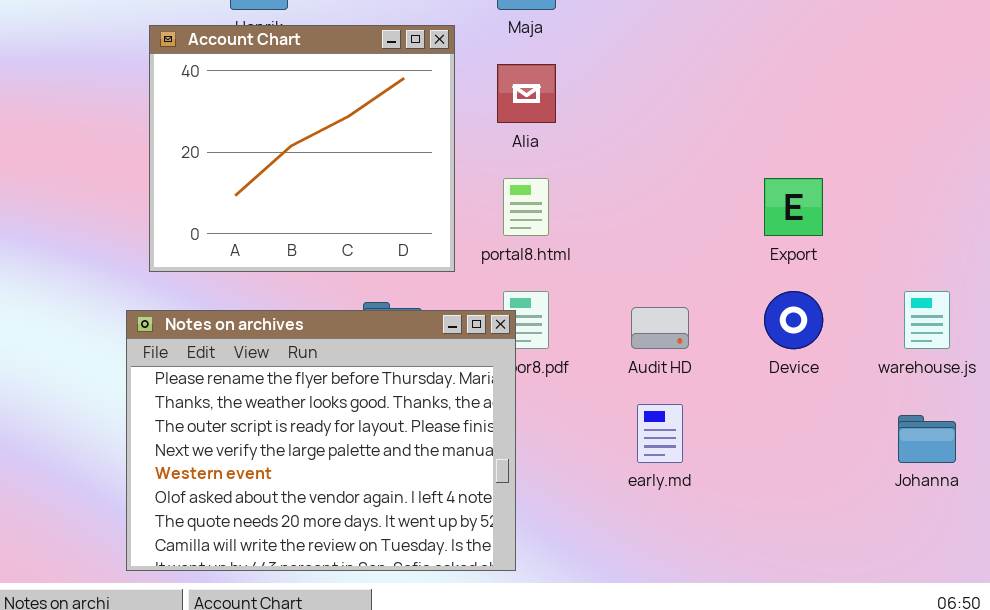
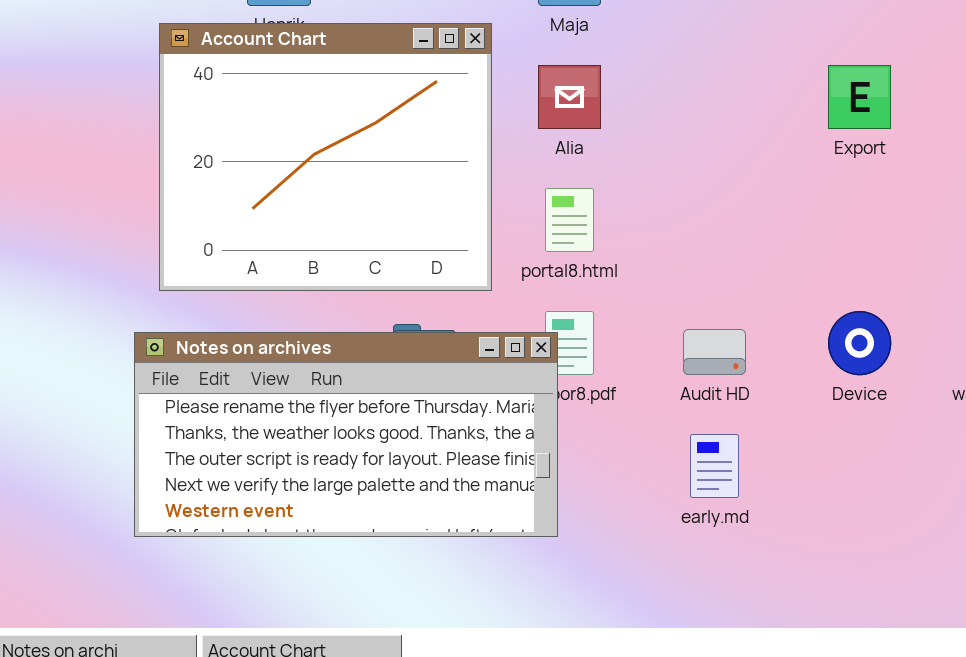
Export: [764,178,823,236] -> [828,65,891,129], moved
Notes on archives: [126,310,516,571] -> [134,332,558,537], resized

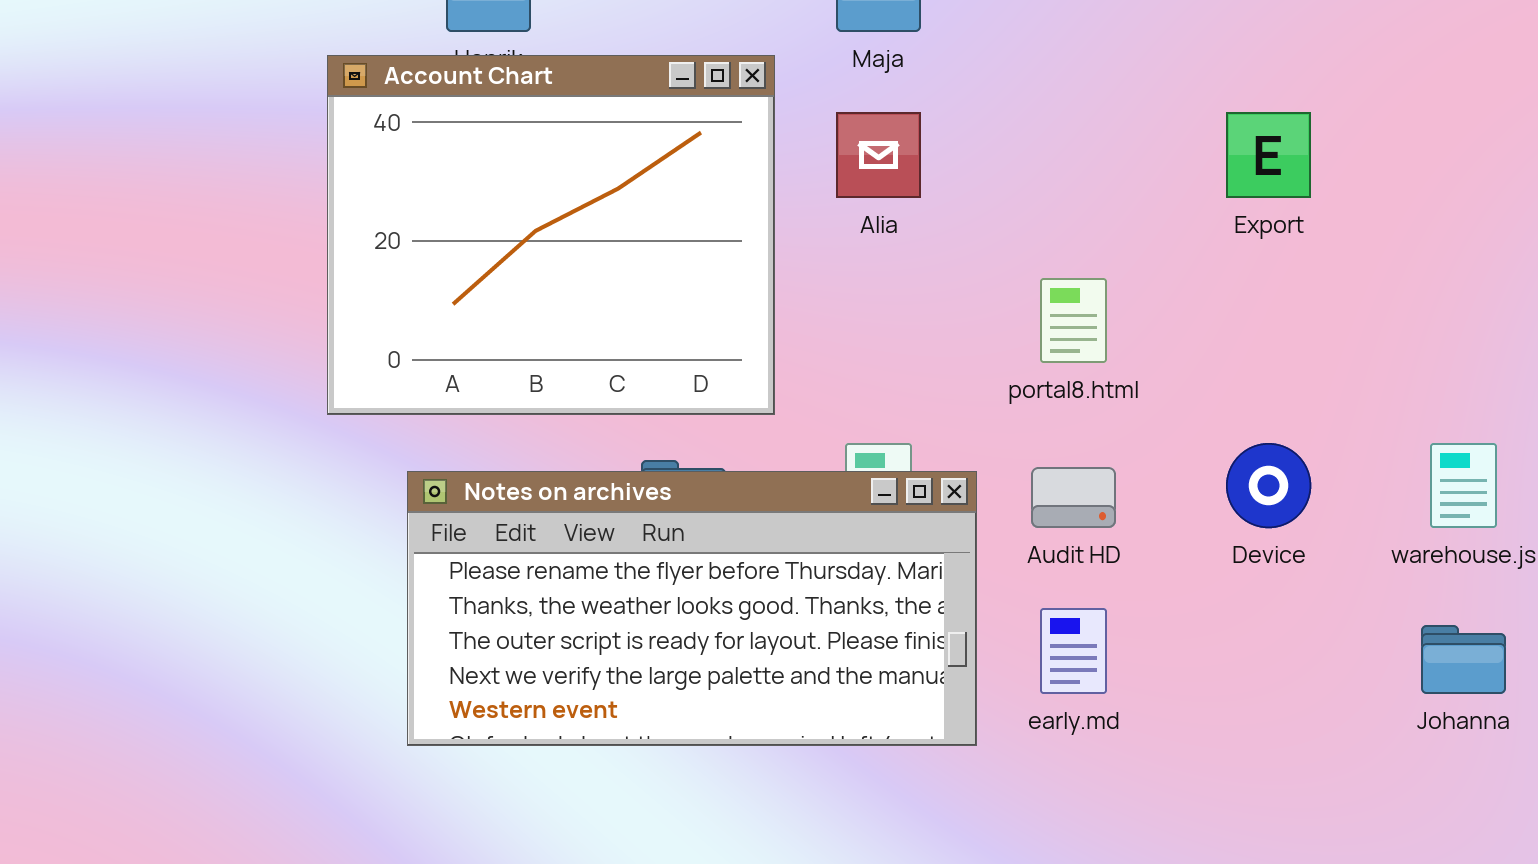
portal8.html: [545,188,594,252] -> [1040,278,1107,363], moved
Notes on archives: [134,332,558,537] -> [407,471,977,746], moved

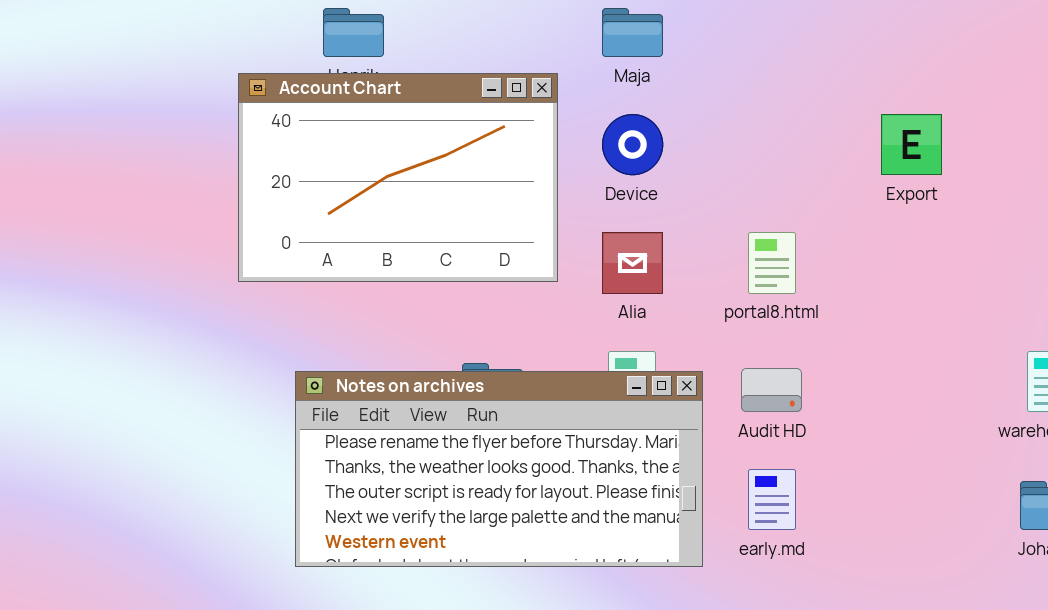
Account Chart: [327,55,775,415] -> [238,73,558,282], resized
Alia: [836,112,921,198] -> [602,232,663,294], moved
Device: [1226,443,1311,528] -> [602,114,663,175], moved

